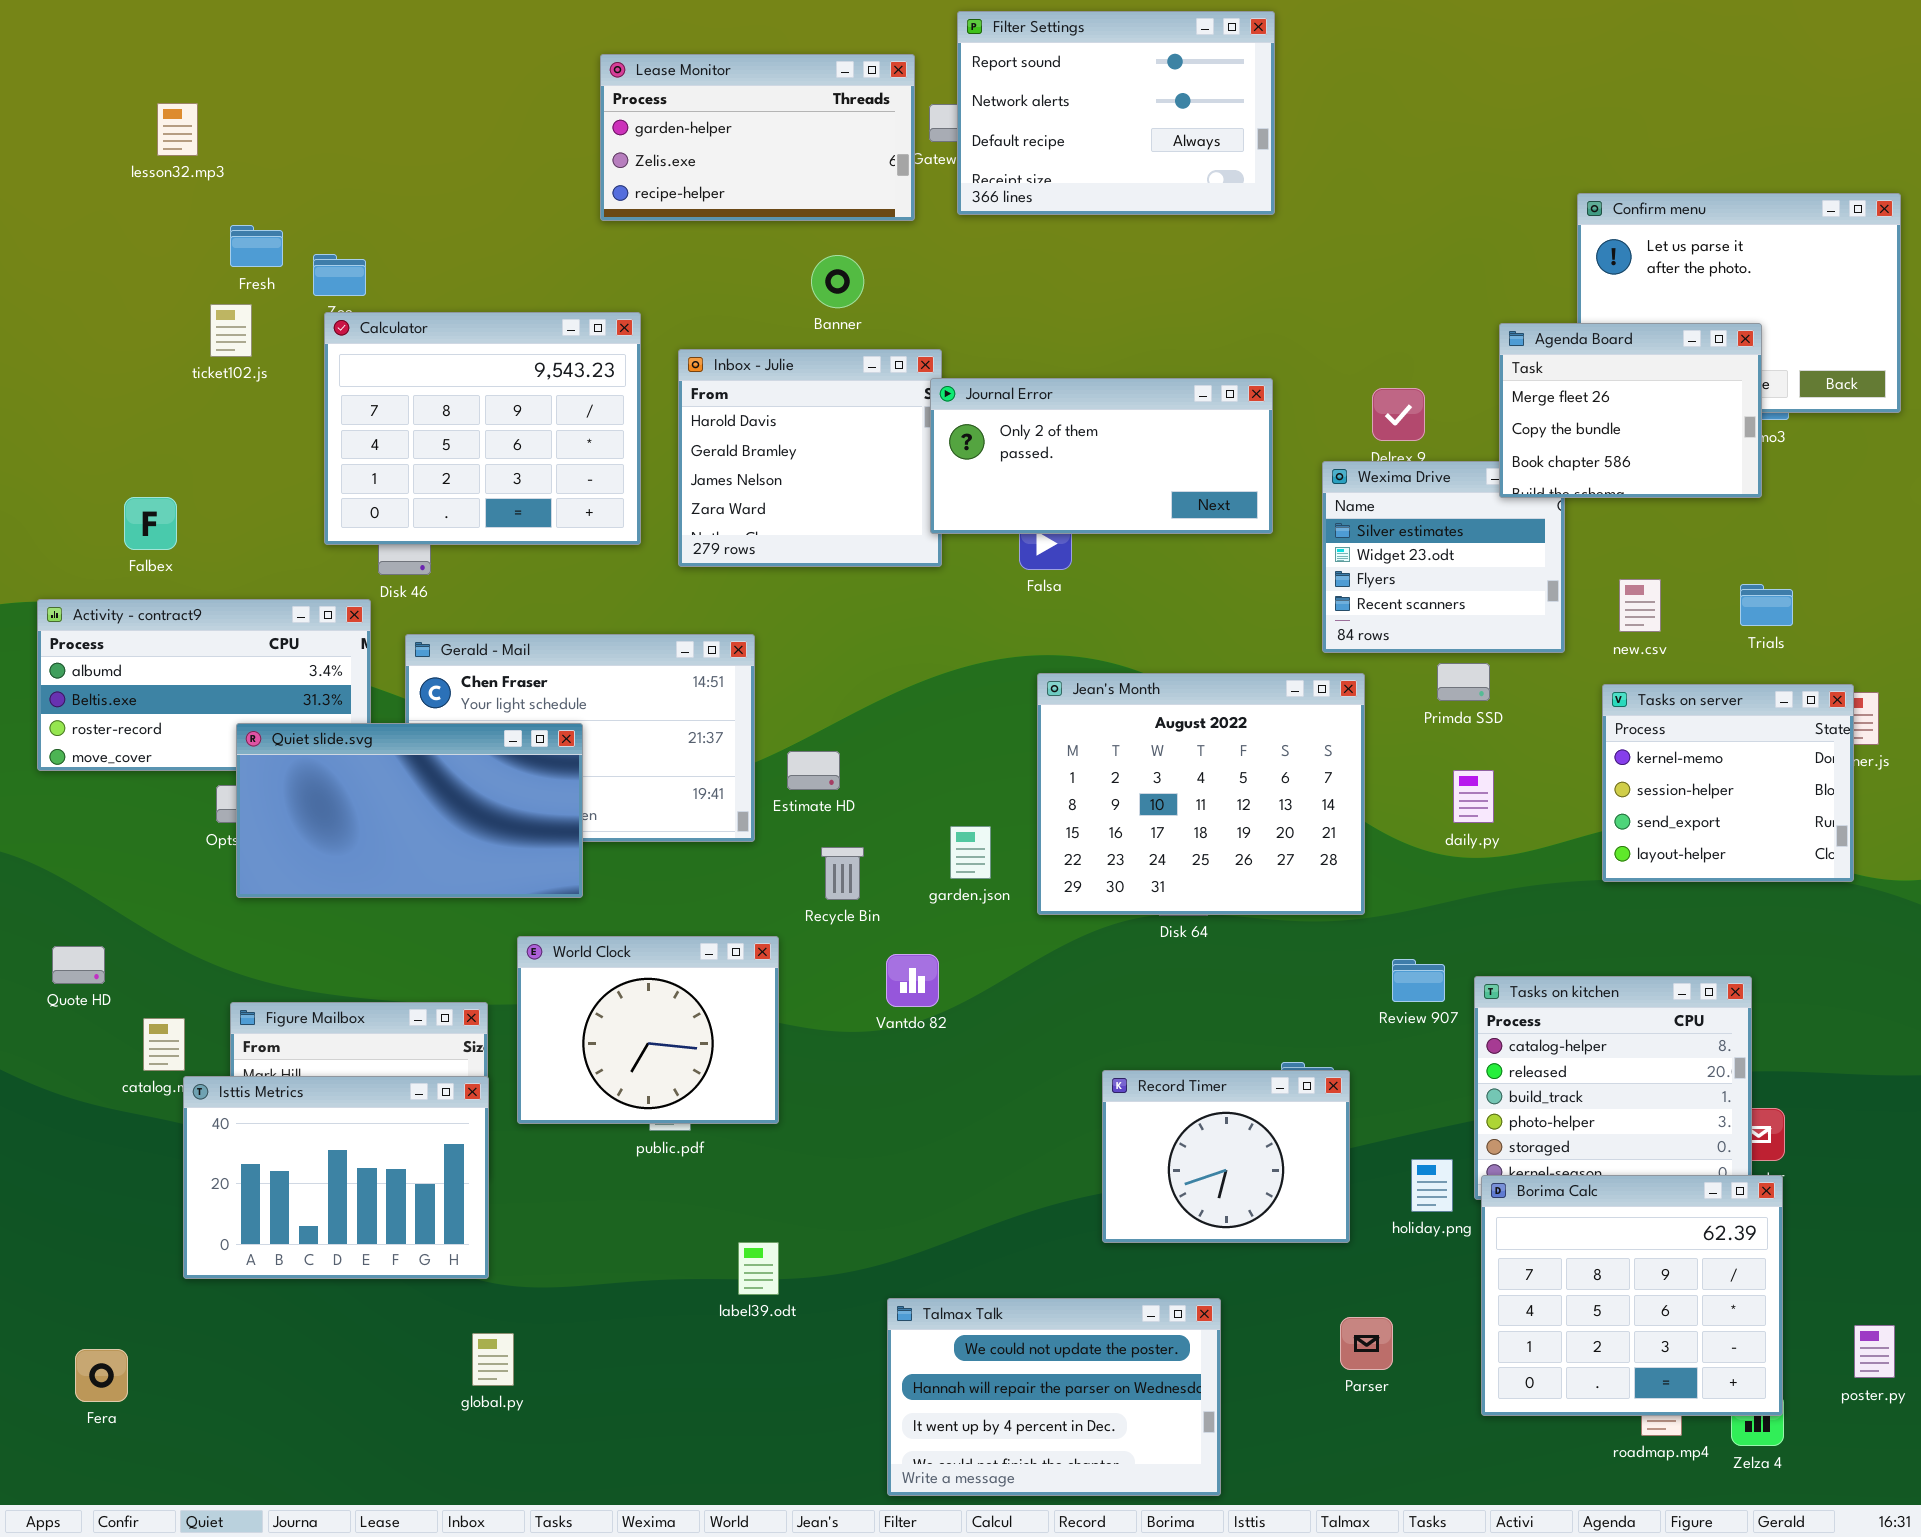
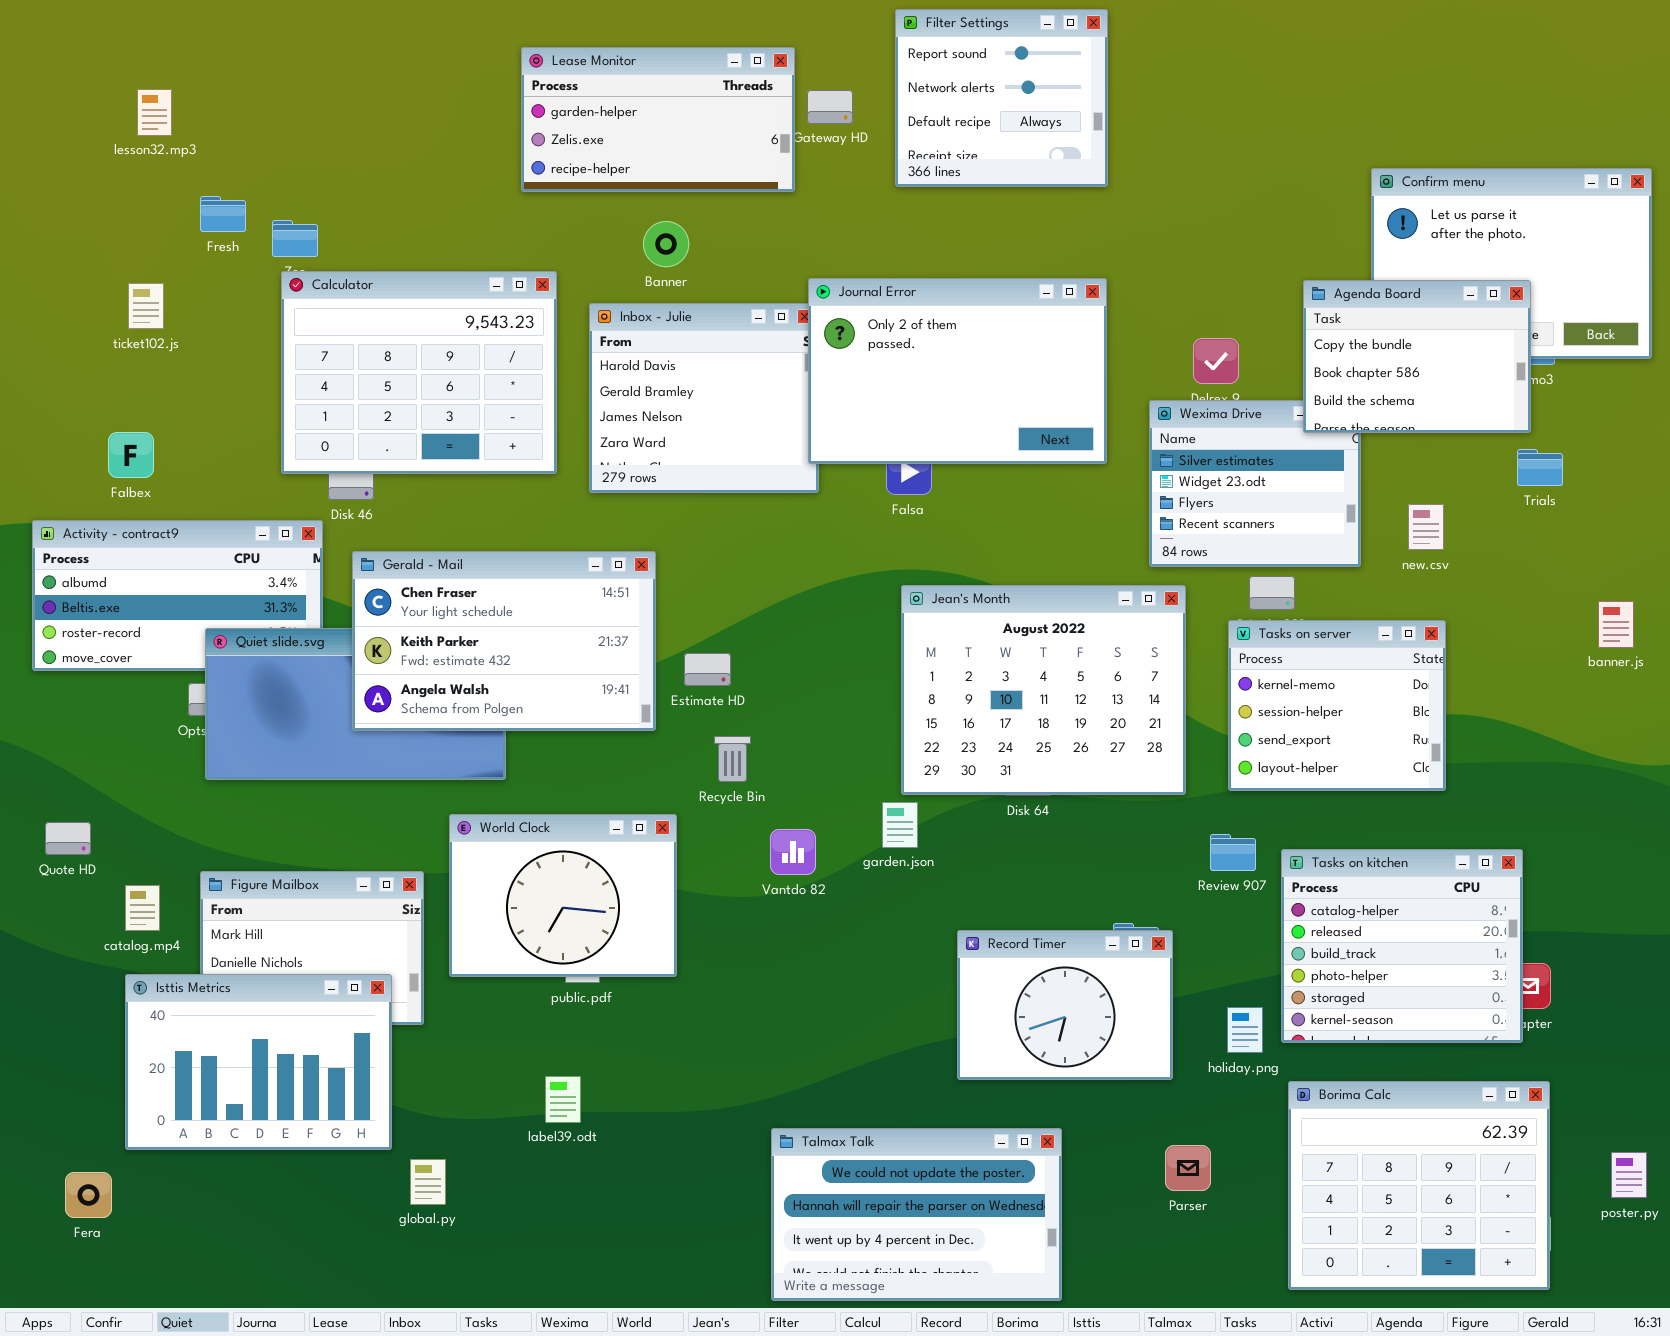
Filter Settings: [957,11,1275,215] -> [895,9,1108,187], resized
Banner: [811,255,864,308] -> [643,221,689,267], moved
ticket102.js: [210,304,252,357] -> [128,283,164,329], moved
Agenda Board: [1499,323,1762,498] -> [1303,280,1531,433], scrolled down 1 row
Journal Error: [930,378,1273,534] -> [808,278,1107,464], resized
Trials: [1740,584,1793,626] -> [1517,449,1563,486], moved
Gerald - Mail: [405,634,755,842] -> [352,551,656,731], raised
Tasks on server: [1602,684,1854,882] -> [1228,620,1446,791], moved
garden.json: [950,826,991,879] -> [882,802,918,848], moved
Isttis Metrics: [183,1076,489,1279] -> [125,974,392,1150], moved
Borima Calc: [1481,1175,1783,1416] -> [1288,1081,1550,1290], moved
label39.odt: [738,1242,779,1295] -> [545,1076,581,1123], moved

